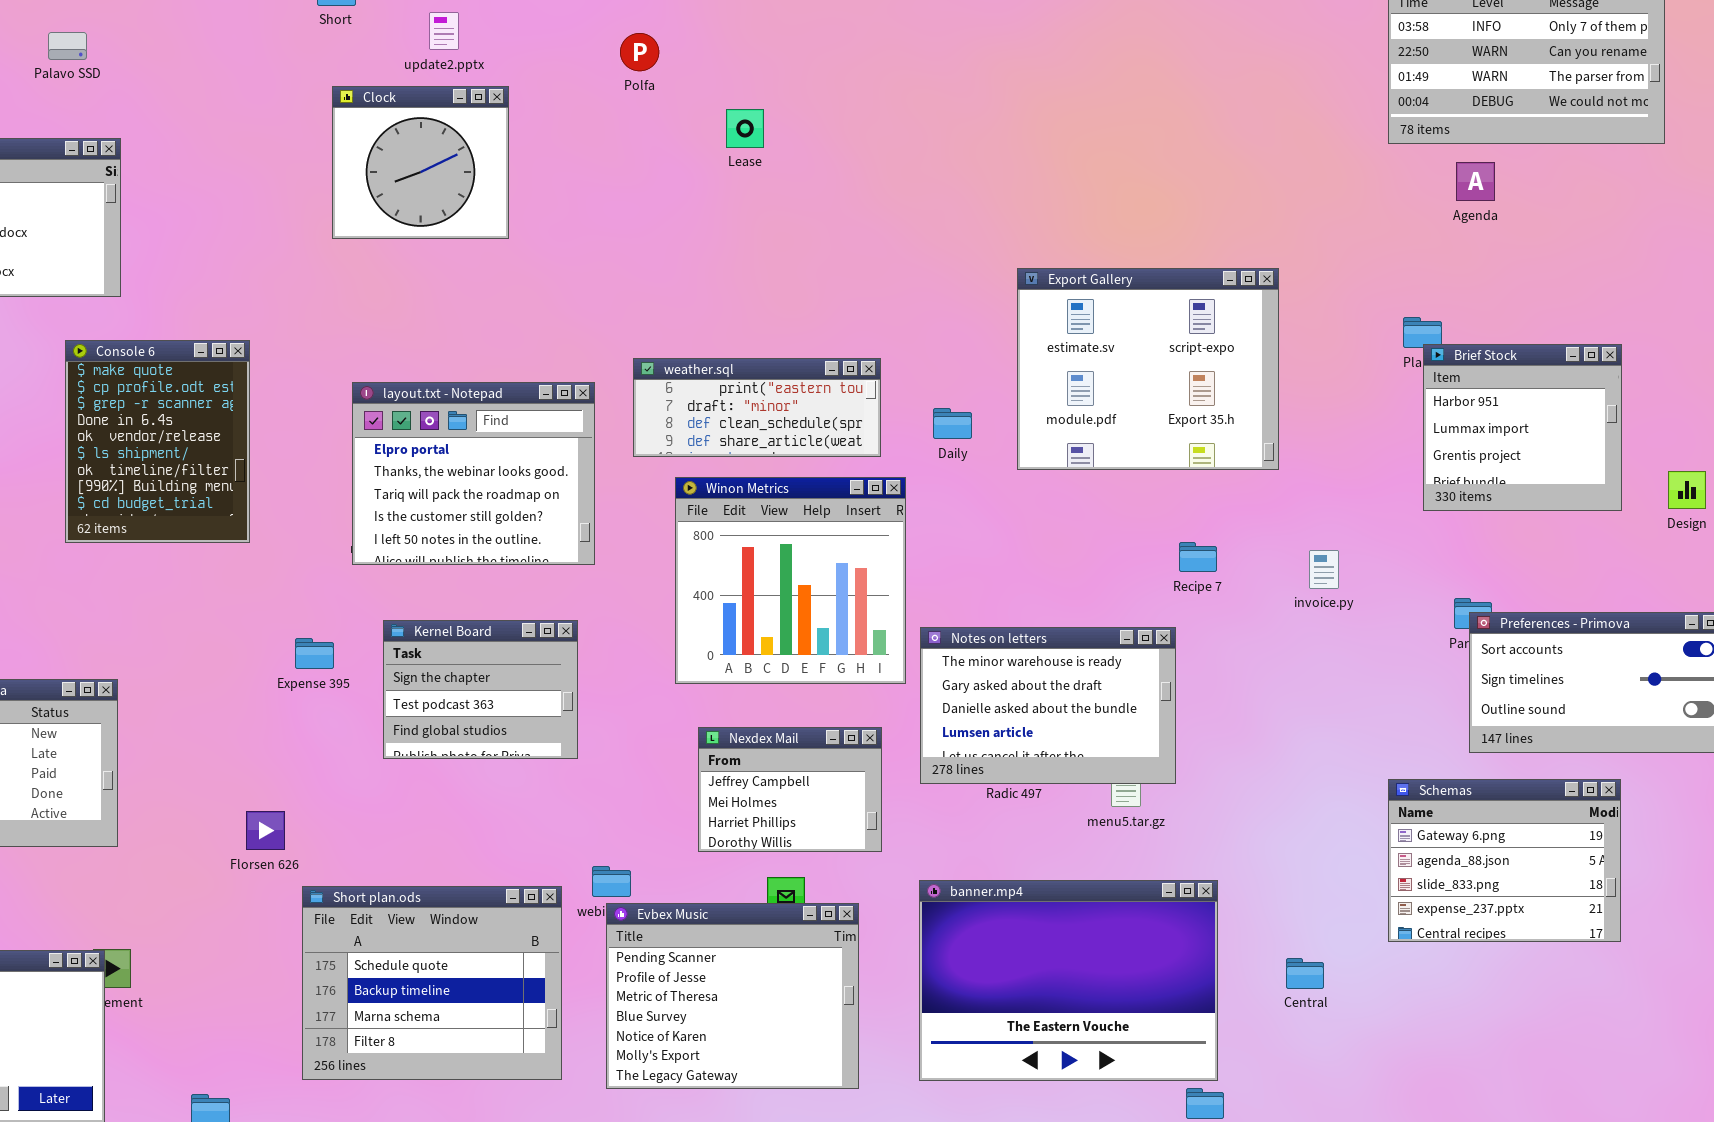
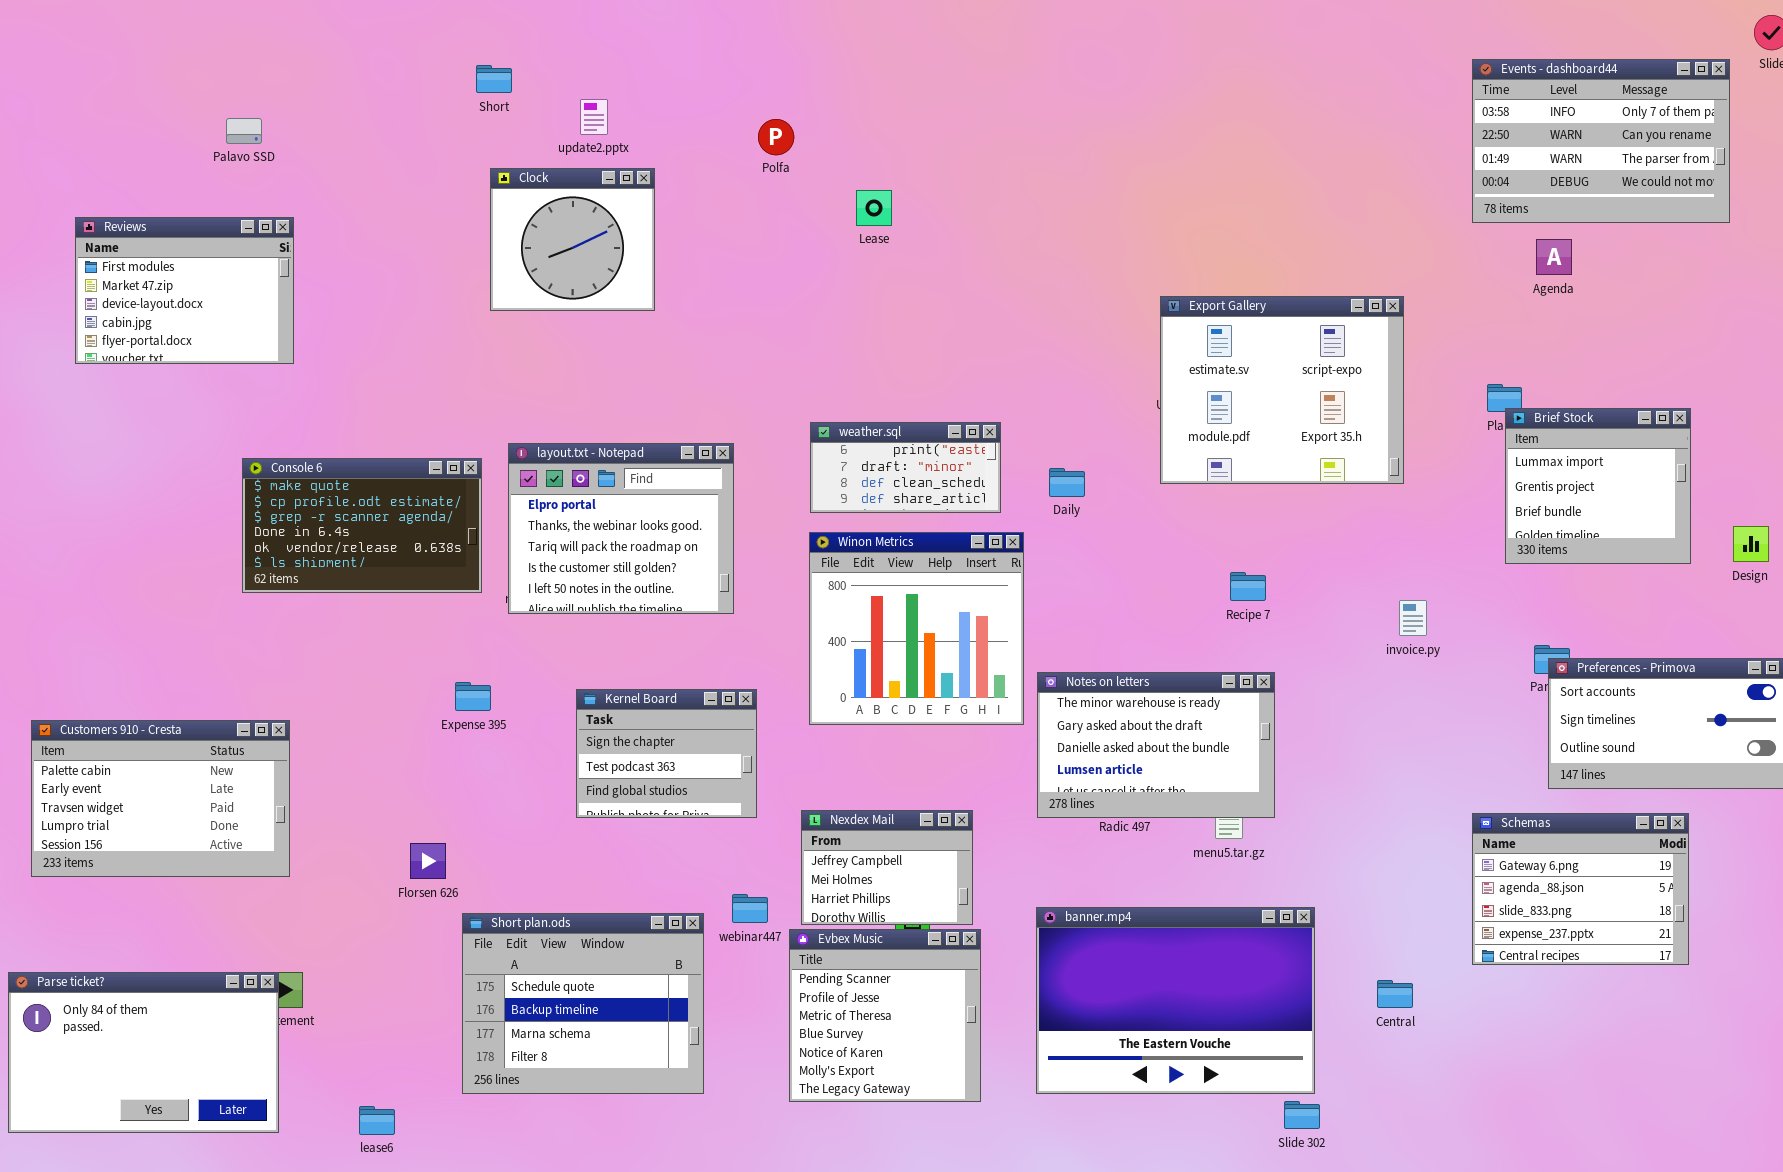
Export Gallery: [1017,268,1279,470] -> [1160,296,1404,484], moved
Console 6: [65,340,250,543] -> [242,458,482,593], resized
Brief Stock: [1423,344,1622,511] -> [1505,408,1691,564], scrolled down 1 row
weather.sql: [633,358,881,457] -> [810,422,1001,513], resized
Recipe 7: [1179,542,1217,572] -> [1230,572,1266,601], moved
Kernel Board: [383,620,578,759] -> [576,689,757,818], moved
Nexdex Mail: [698,727,882,852] -> [801,810,973,925], moved
Evbex Music: [606,903,859,1089] -> [789,929,981,1102], resized

